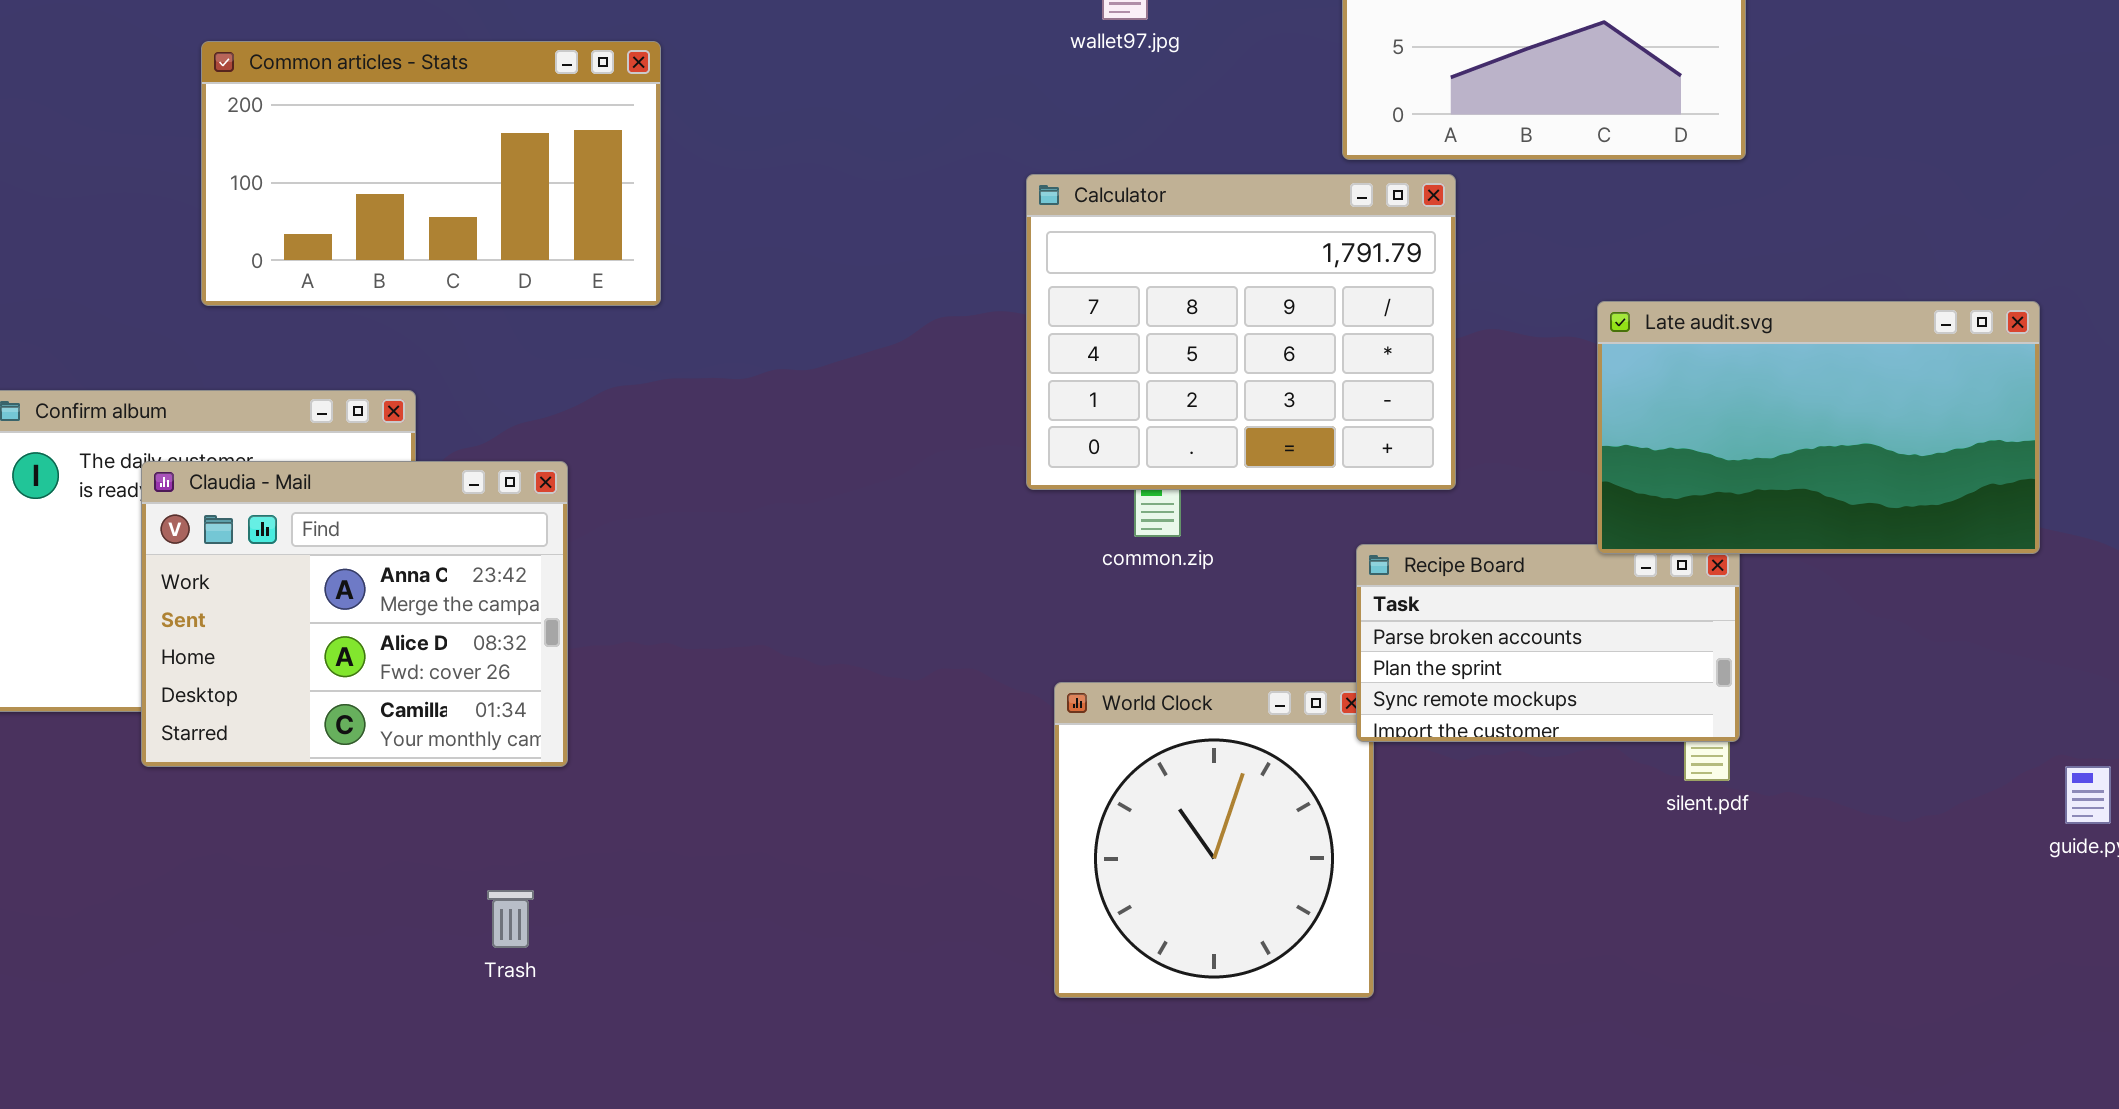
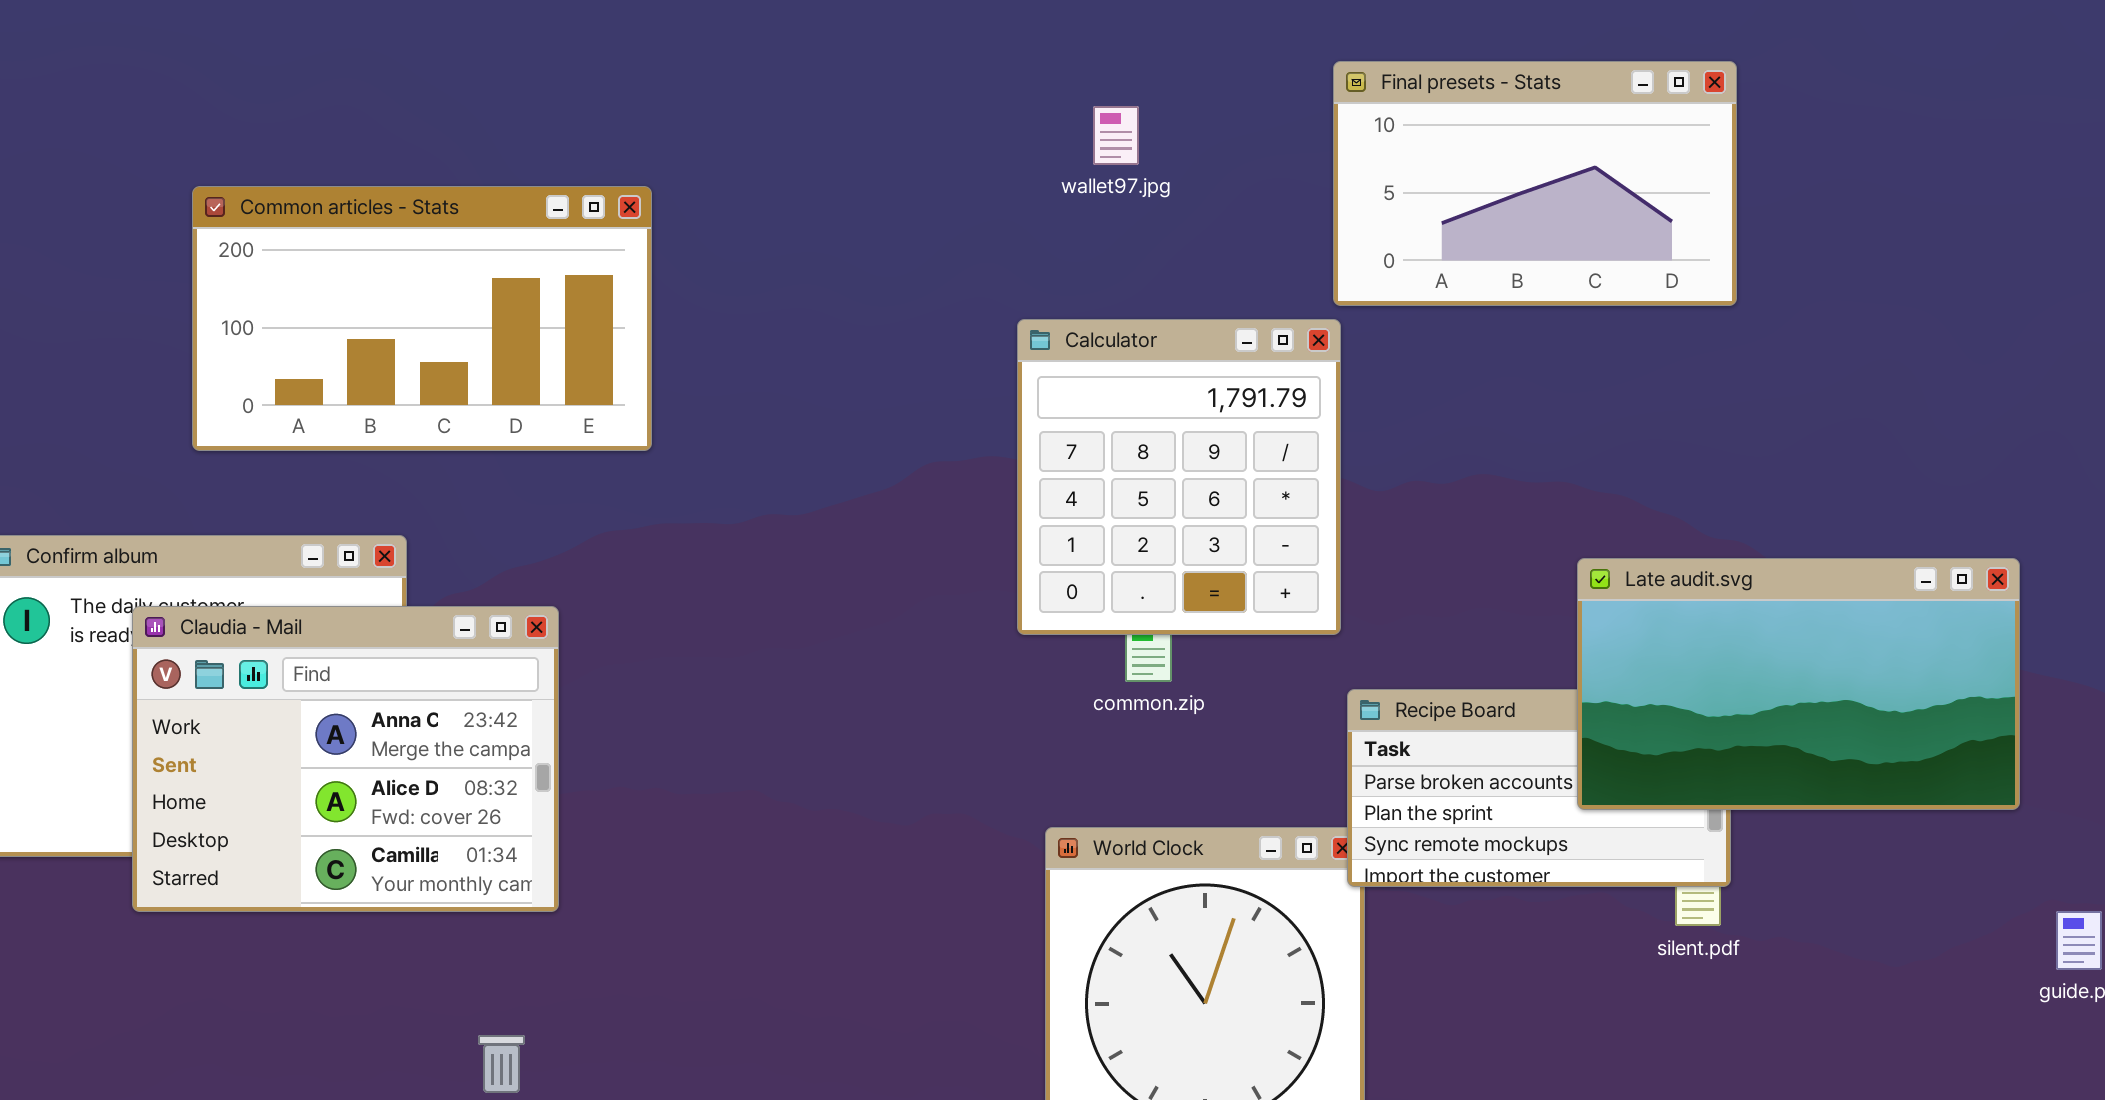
Calculator: [1026,174,1456,490] -> [1017,319,1341,635], resized
Late audit.svg: [1597,301,2040,554] -> [1577,558,2020,810], moved

